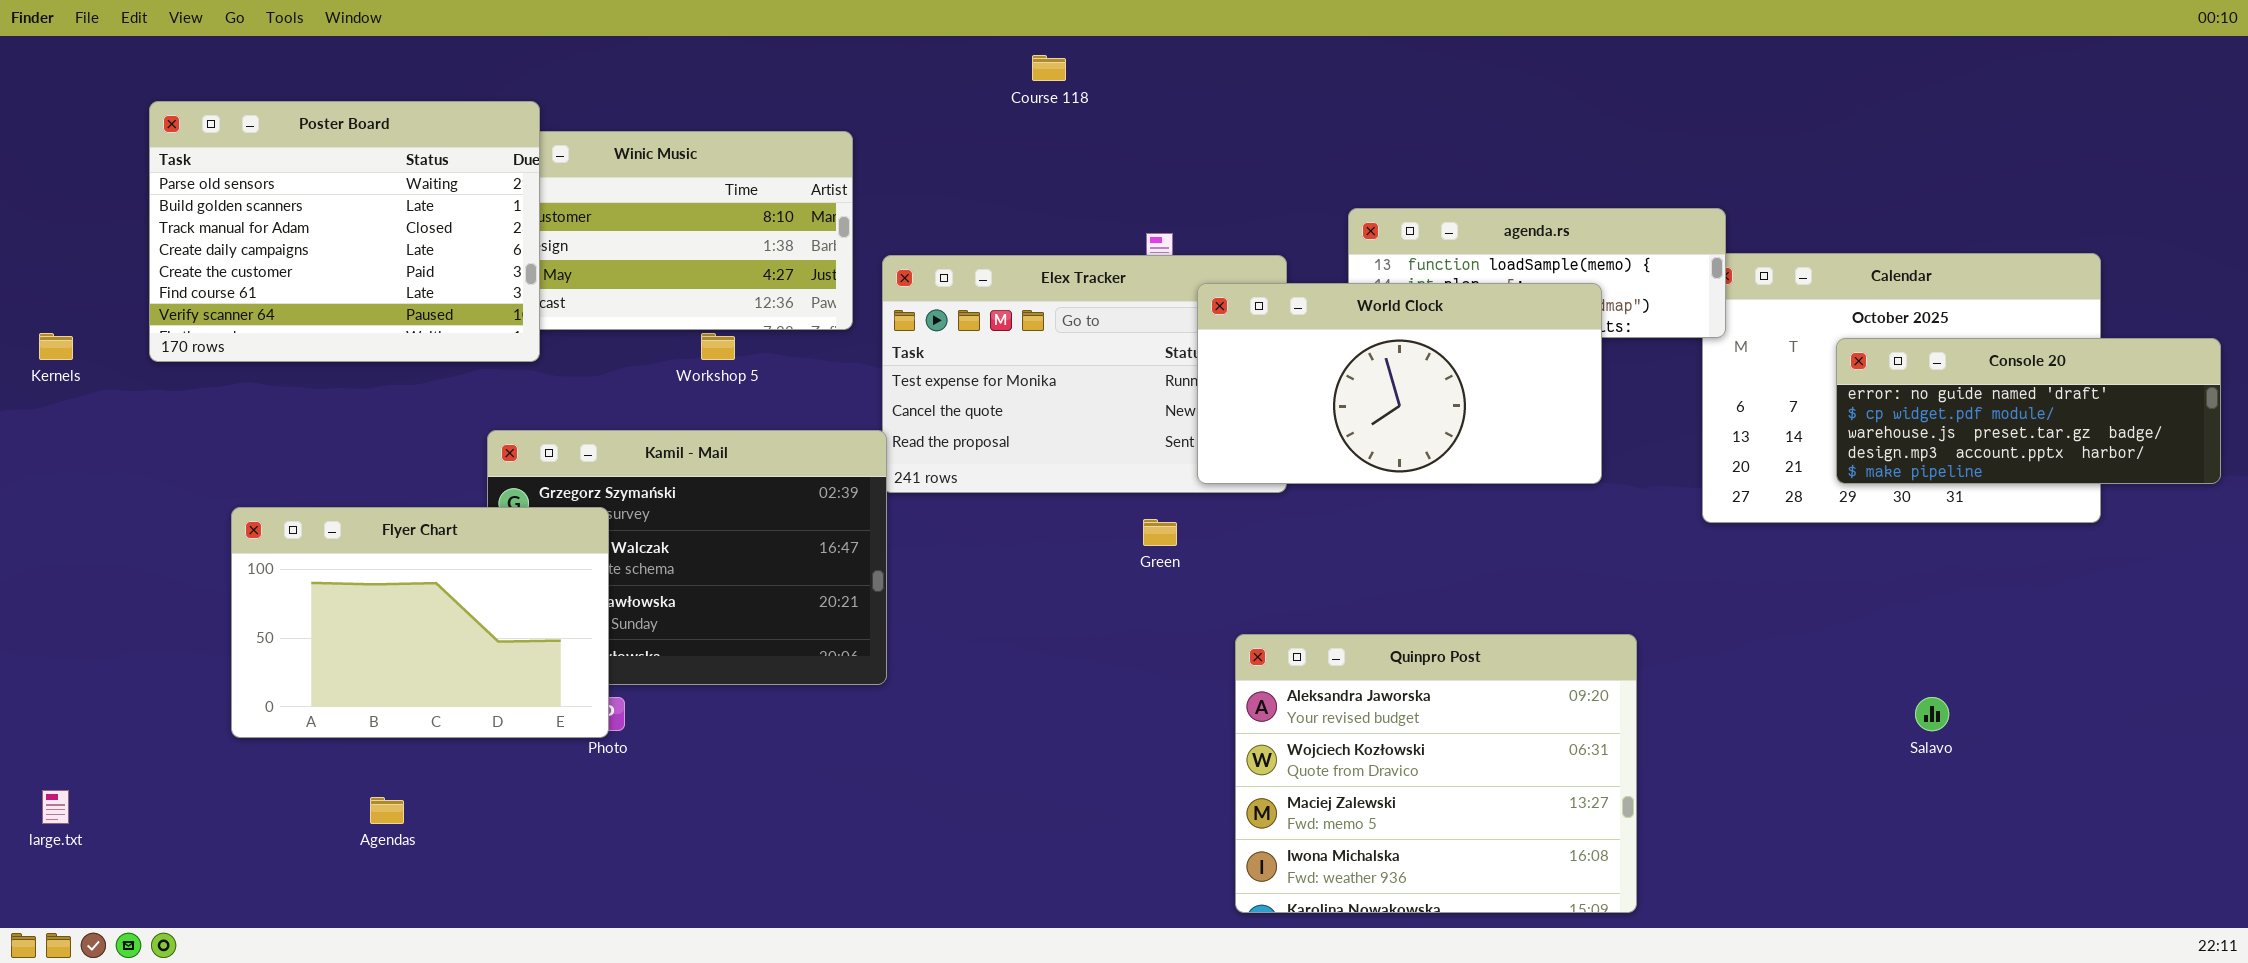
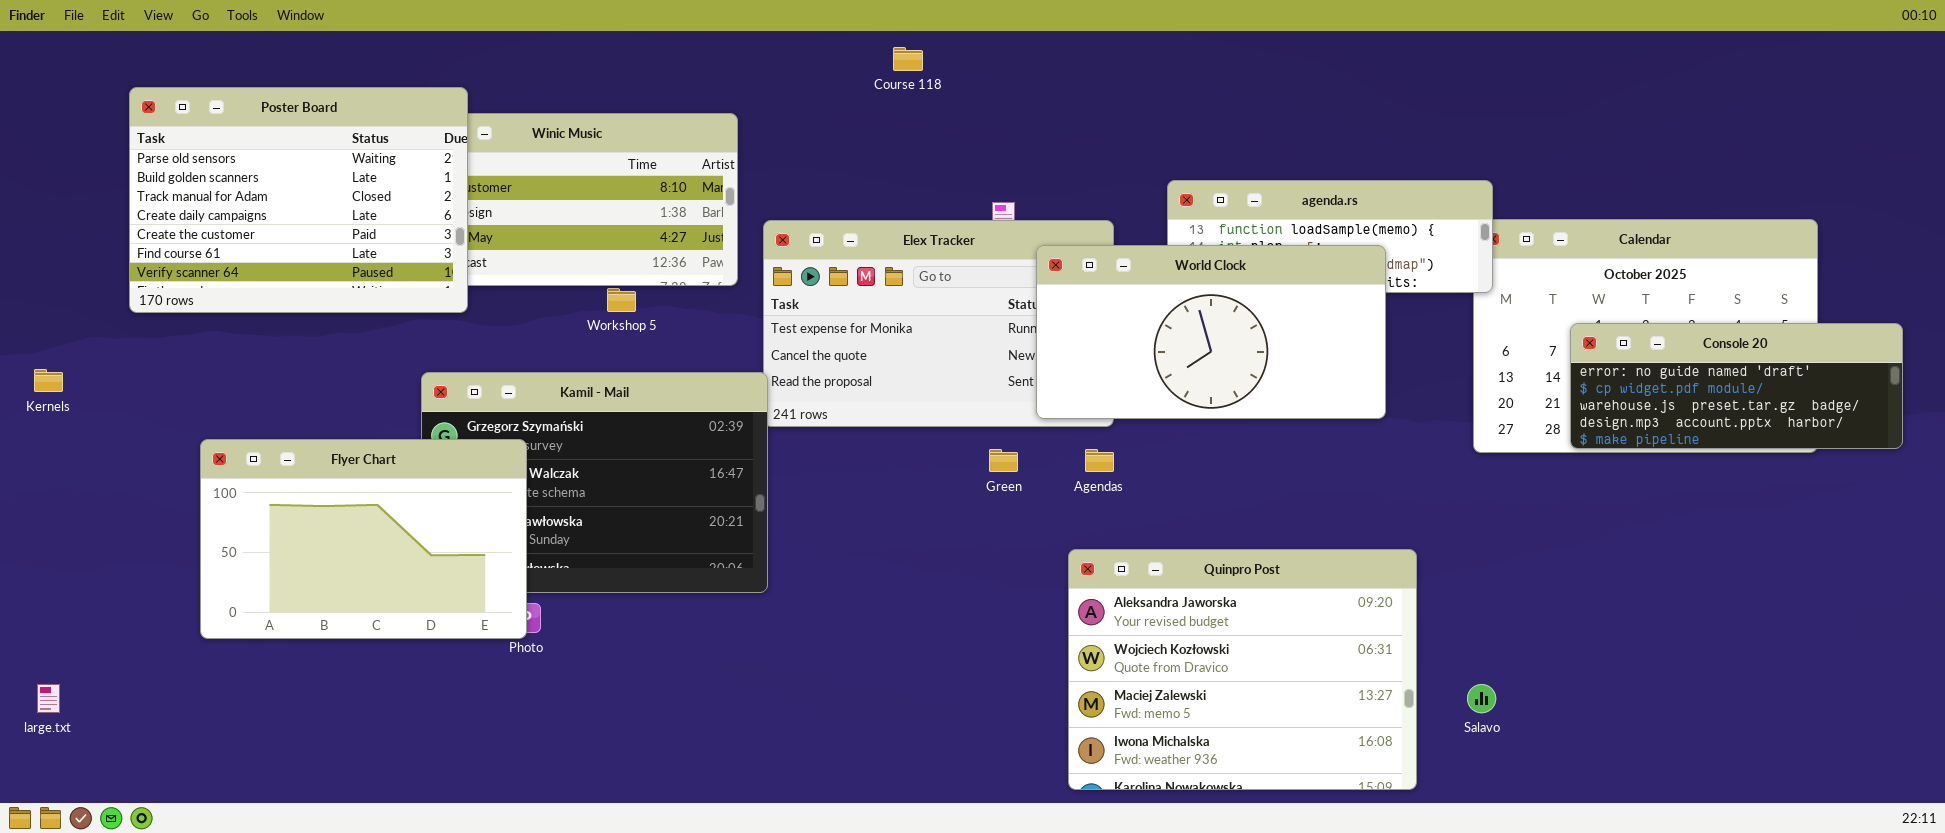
Kernels: [39,333,73,360] -> [34,369,63,392], moved
Console 20: [1836,338,2221,484] -> [1570,323,1903,449], moved
Salavo: [1915,697,1949,731] -> [1467,684,1496,713], moved
Agendas: [370,797,404,824] -> [1085,449,1114,472], moved

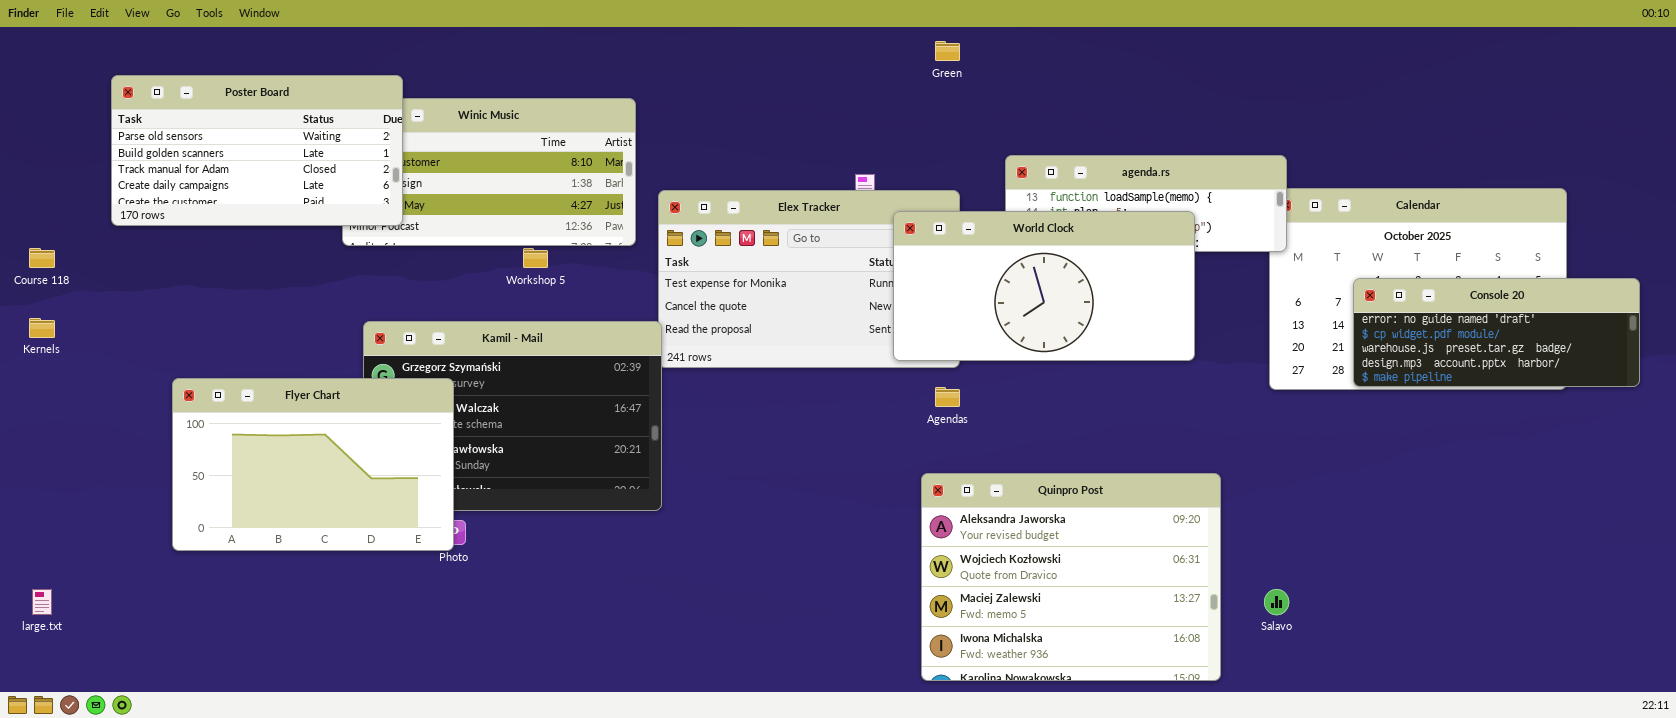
Course 118: [893,47,923,71] -> [29,248,55,268], moved
Poster Board: [129,87,468,313] -> [111,75,403,226], resized
Green: [989,449,1018,472] -> [935,41,960,61], moved

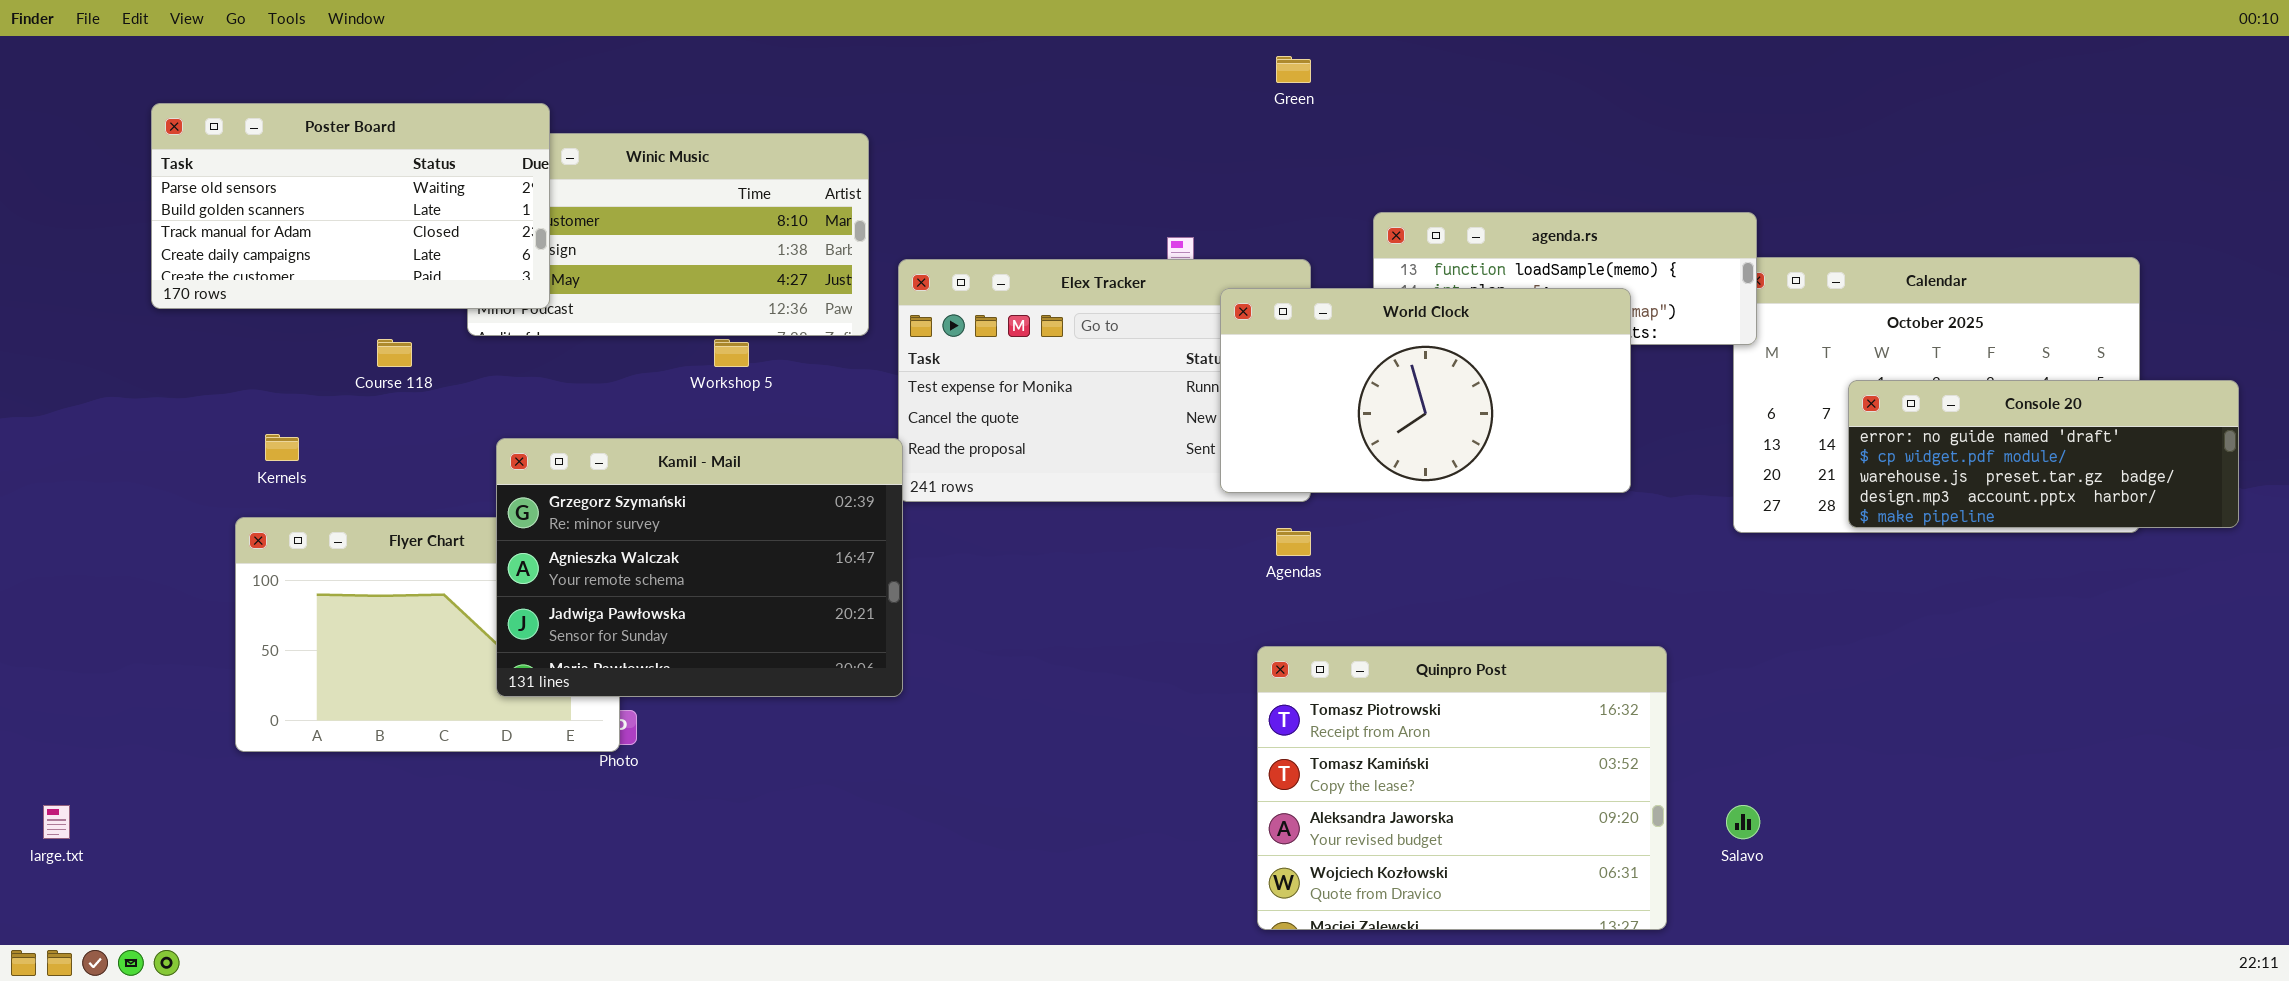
Course 118: [29,248,55,268] -> [377,339,412,367], moved
Kernels: [29,318,55,338] -> [265,434,299,461], moved
Kamil - Mail: [363,321,662,511] -> [496,438,903,697], raised
Quinpro Post: [921,473,1221,681] -> [1257,646,1667,930], scrolled up 2 rows

